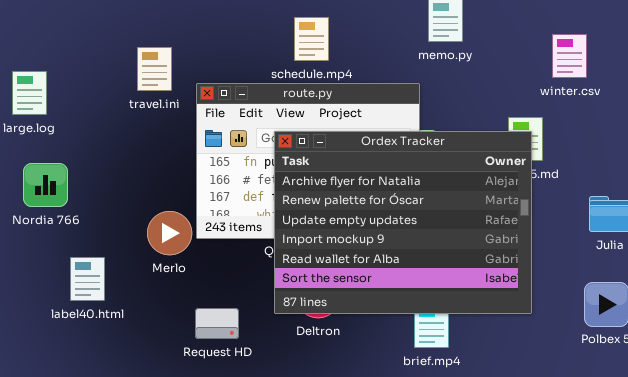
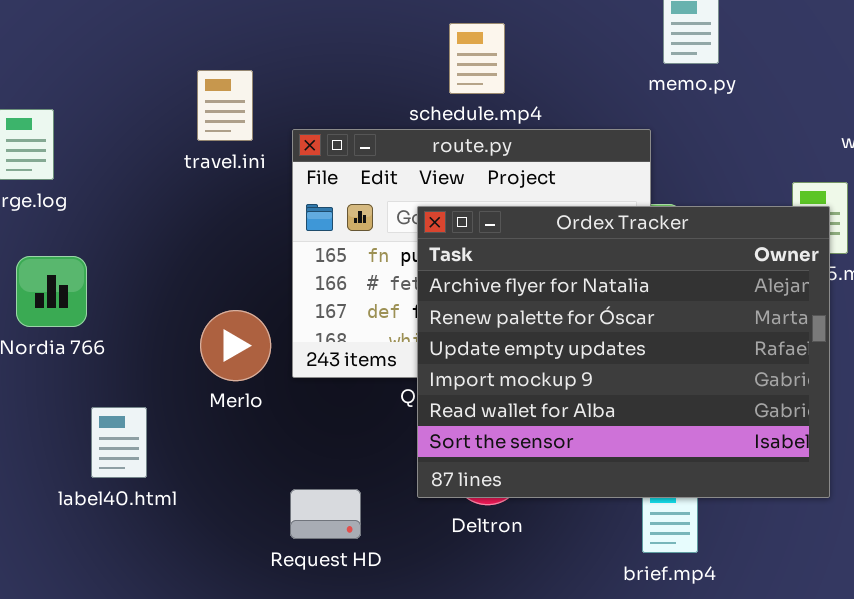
Merlo: [147,211,192,255] -> [200,310,271,381], moved

